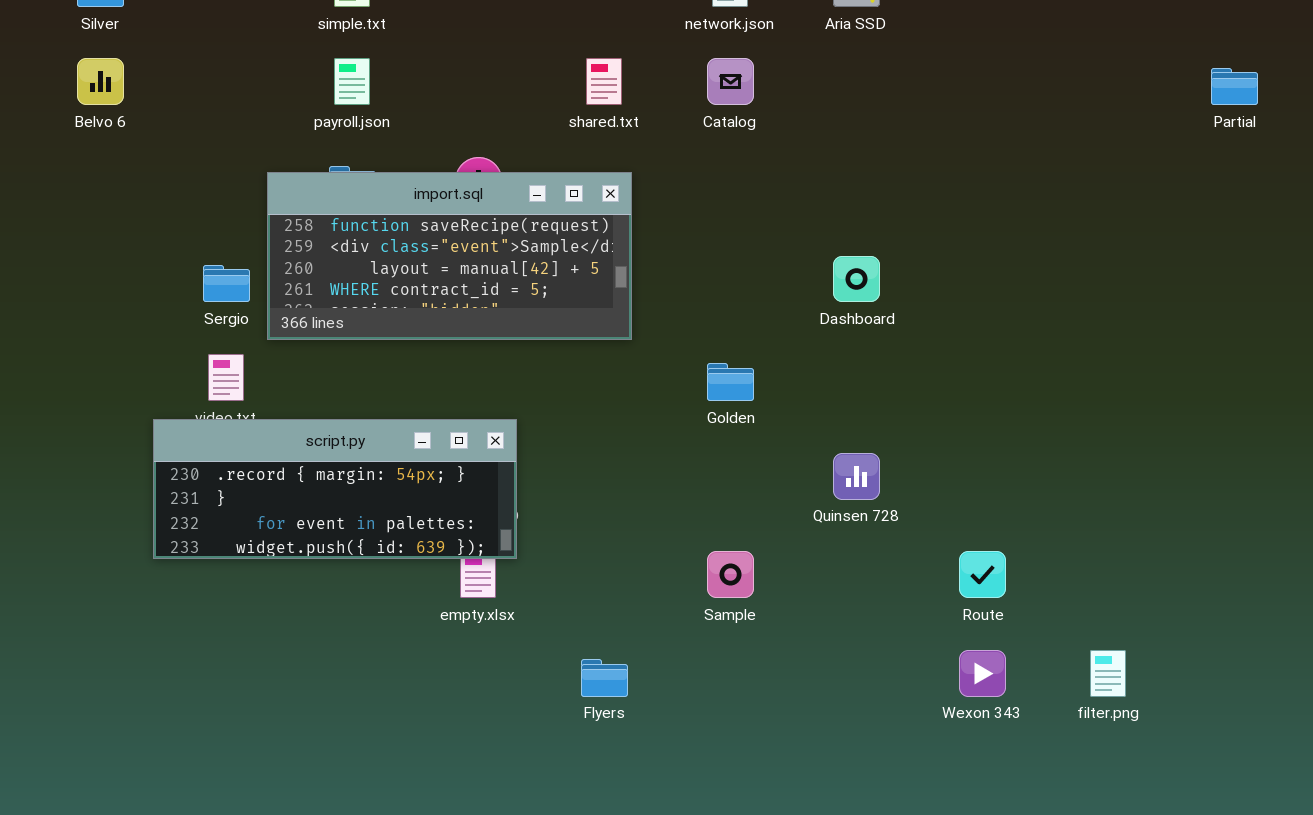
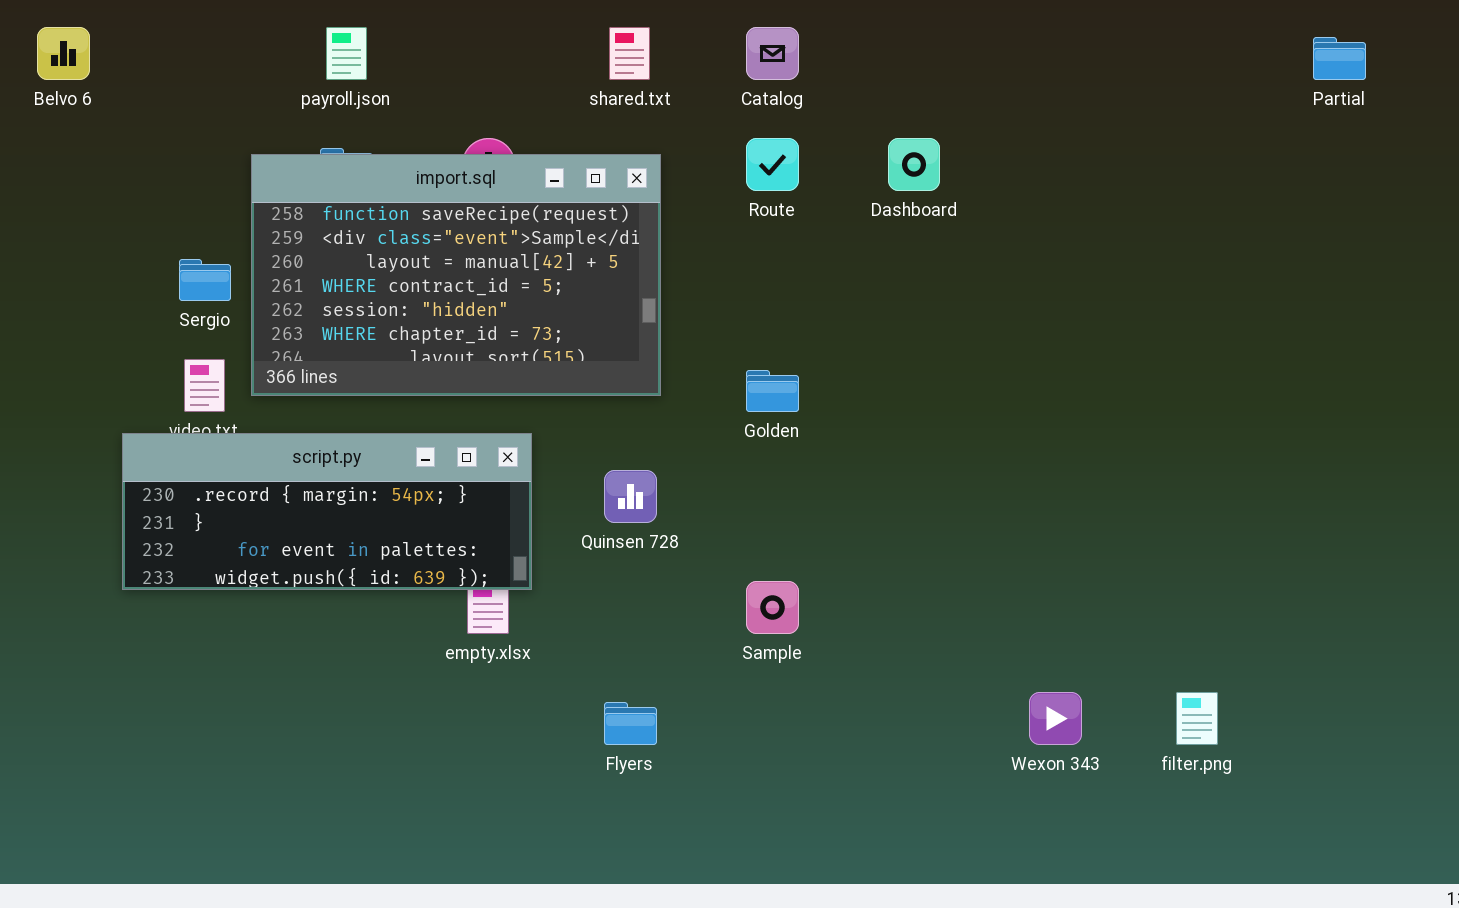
import.sql: [267,172,632,340] -> [251,154,661,396], resized
Dashboard: [833,256,880,302] -> [888,138,940,191], moved
Quinsen 728: [833,453,880,500] -> [604,470,657,523], moved
Route: [959,551,1006,598] -> [746,138,799,191], moved

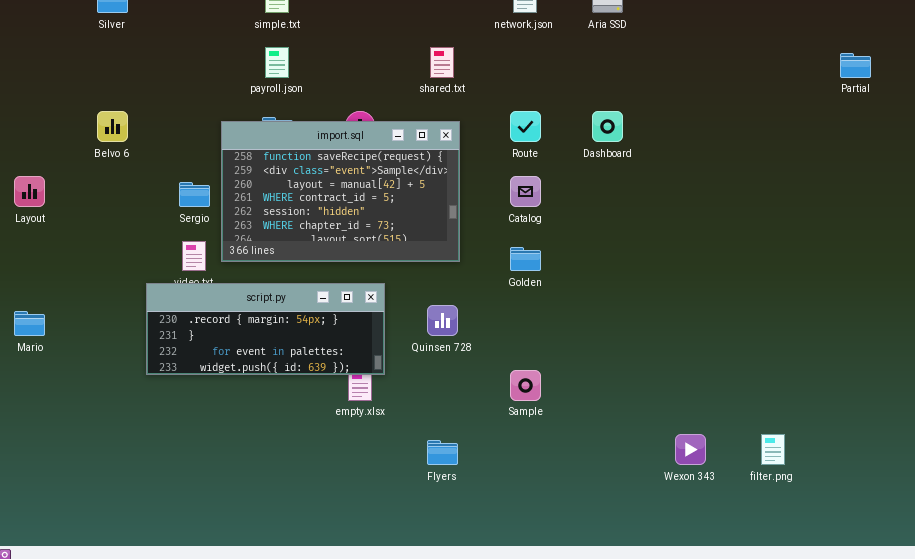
Belvo 6: [37,27,90,80] -> [97,111,128,142], moved
Catalog: [746,27,799,80] -> [510,176,541,207], moved

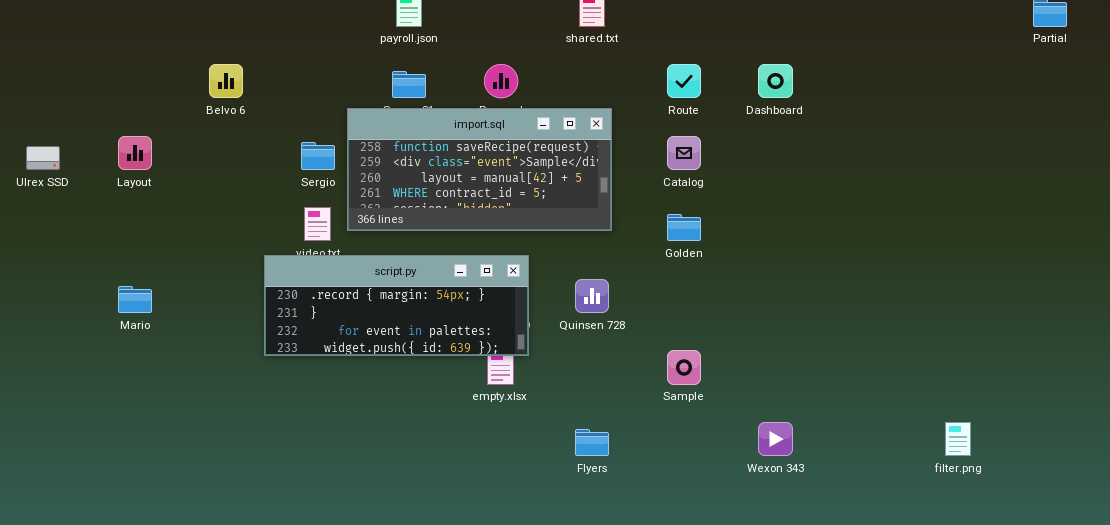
import.sql: [221,121,460,262] -> [347,108,612,231], resized
Wexon 343: [675,434,706,465] -> [758,422,793,456], moved

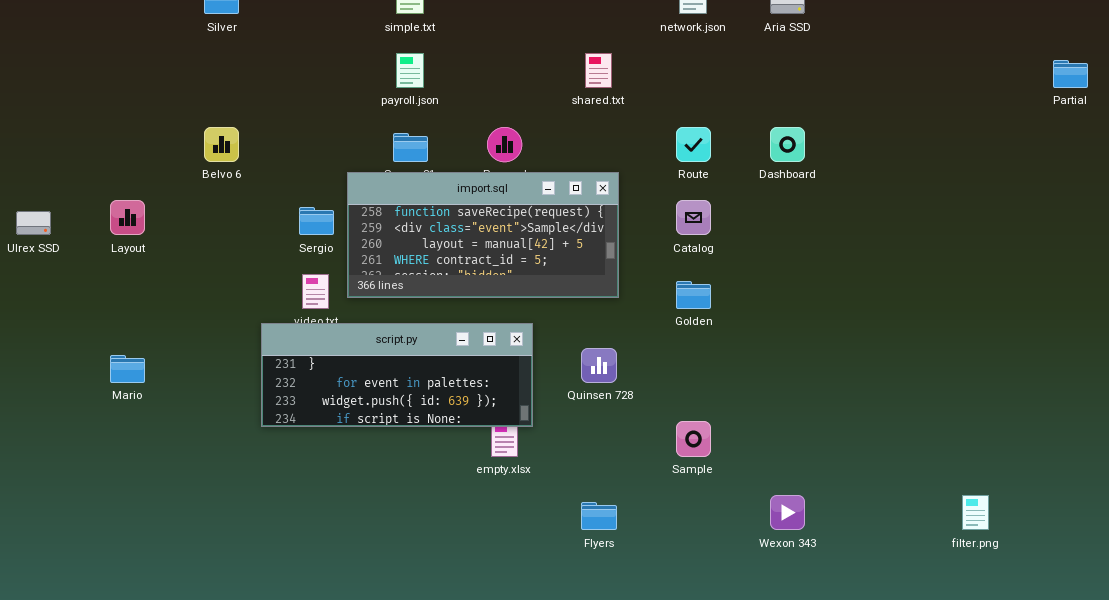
script.py: [264,255,529,356] -> [261,323,533,427], scrolled down 1 row

